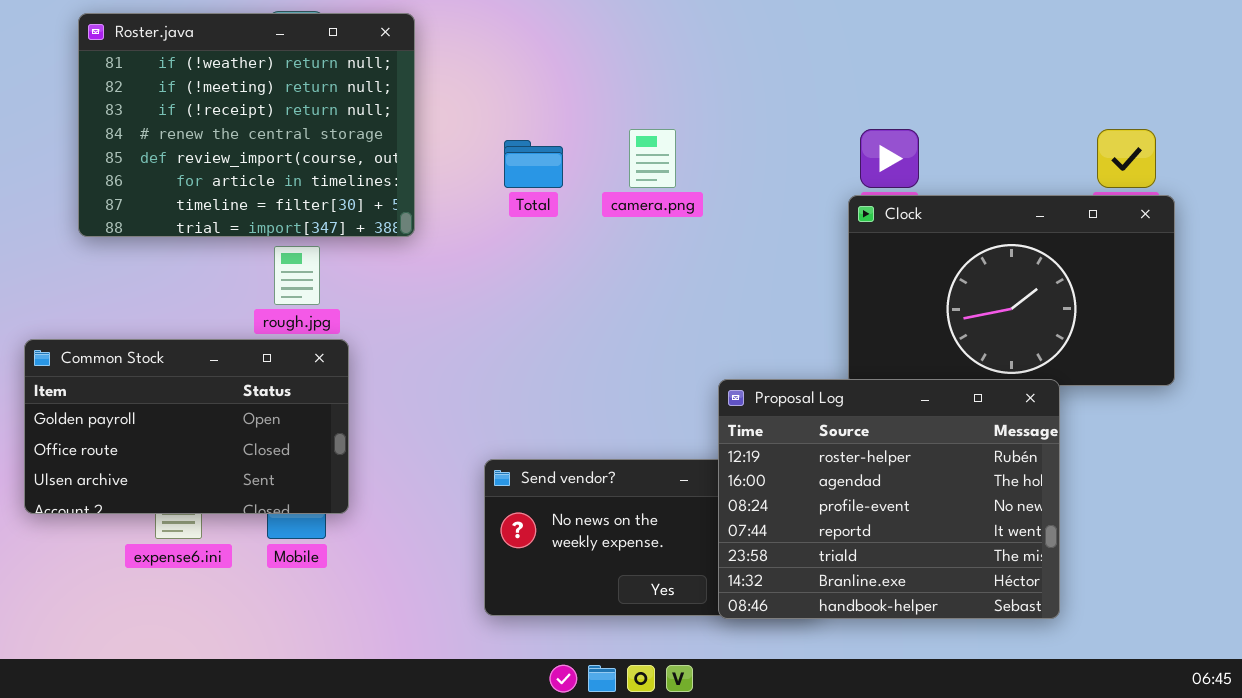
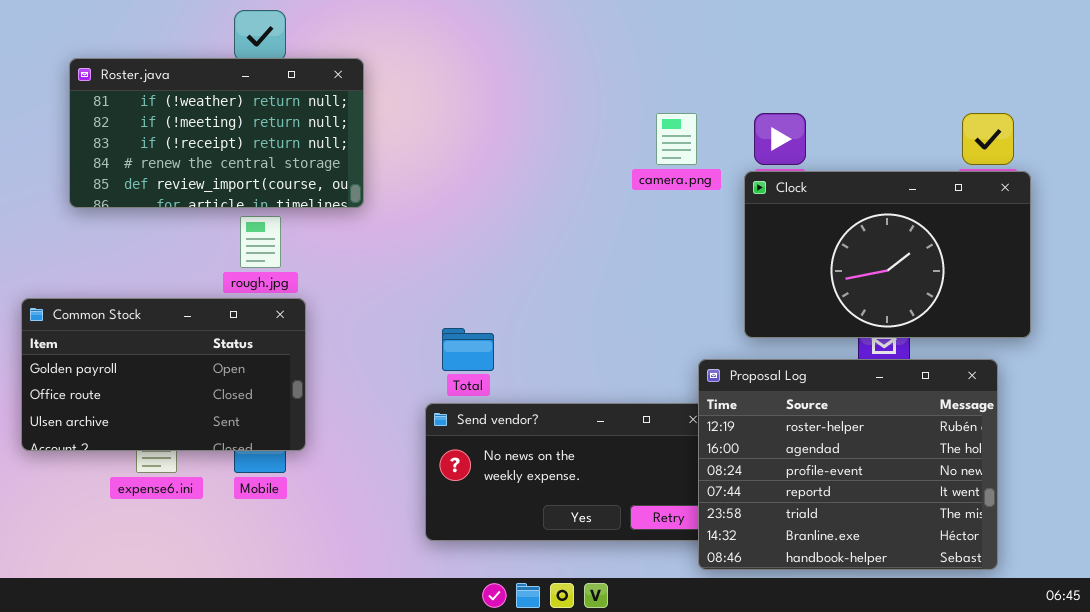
Roster.java: [78,13,415,237] -> [69,58,364,208], resized
camera.png: [629,129,676,188] -> [656,113,697,165], moved
Total: [504,140,563,188] -> [442,328,494,371], moved
Proposal Log: [718,379,1060,619] -> [698,359,998,570], moved

